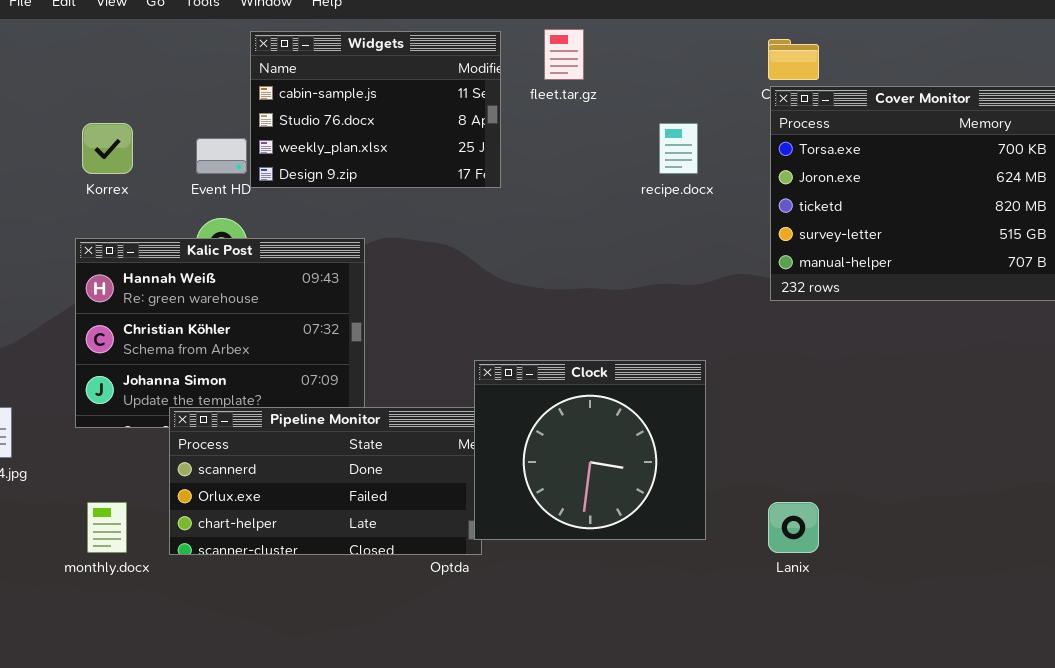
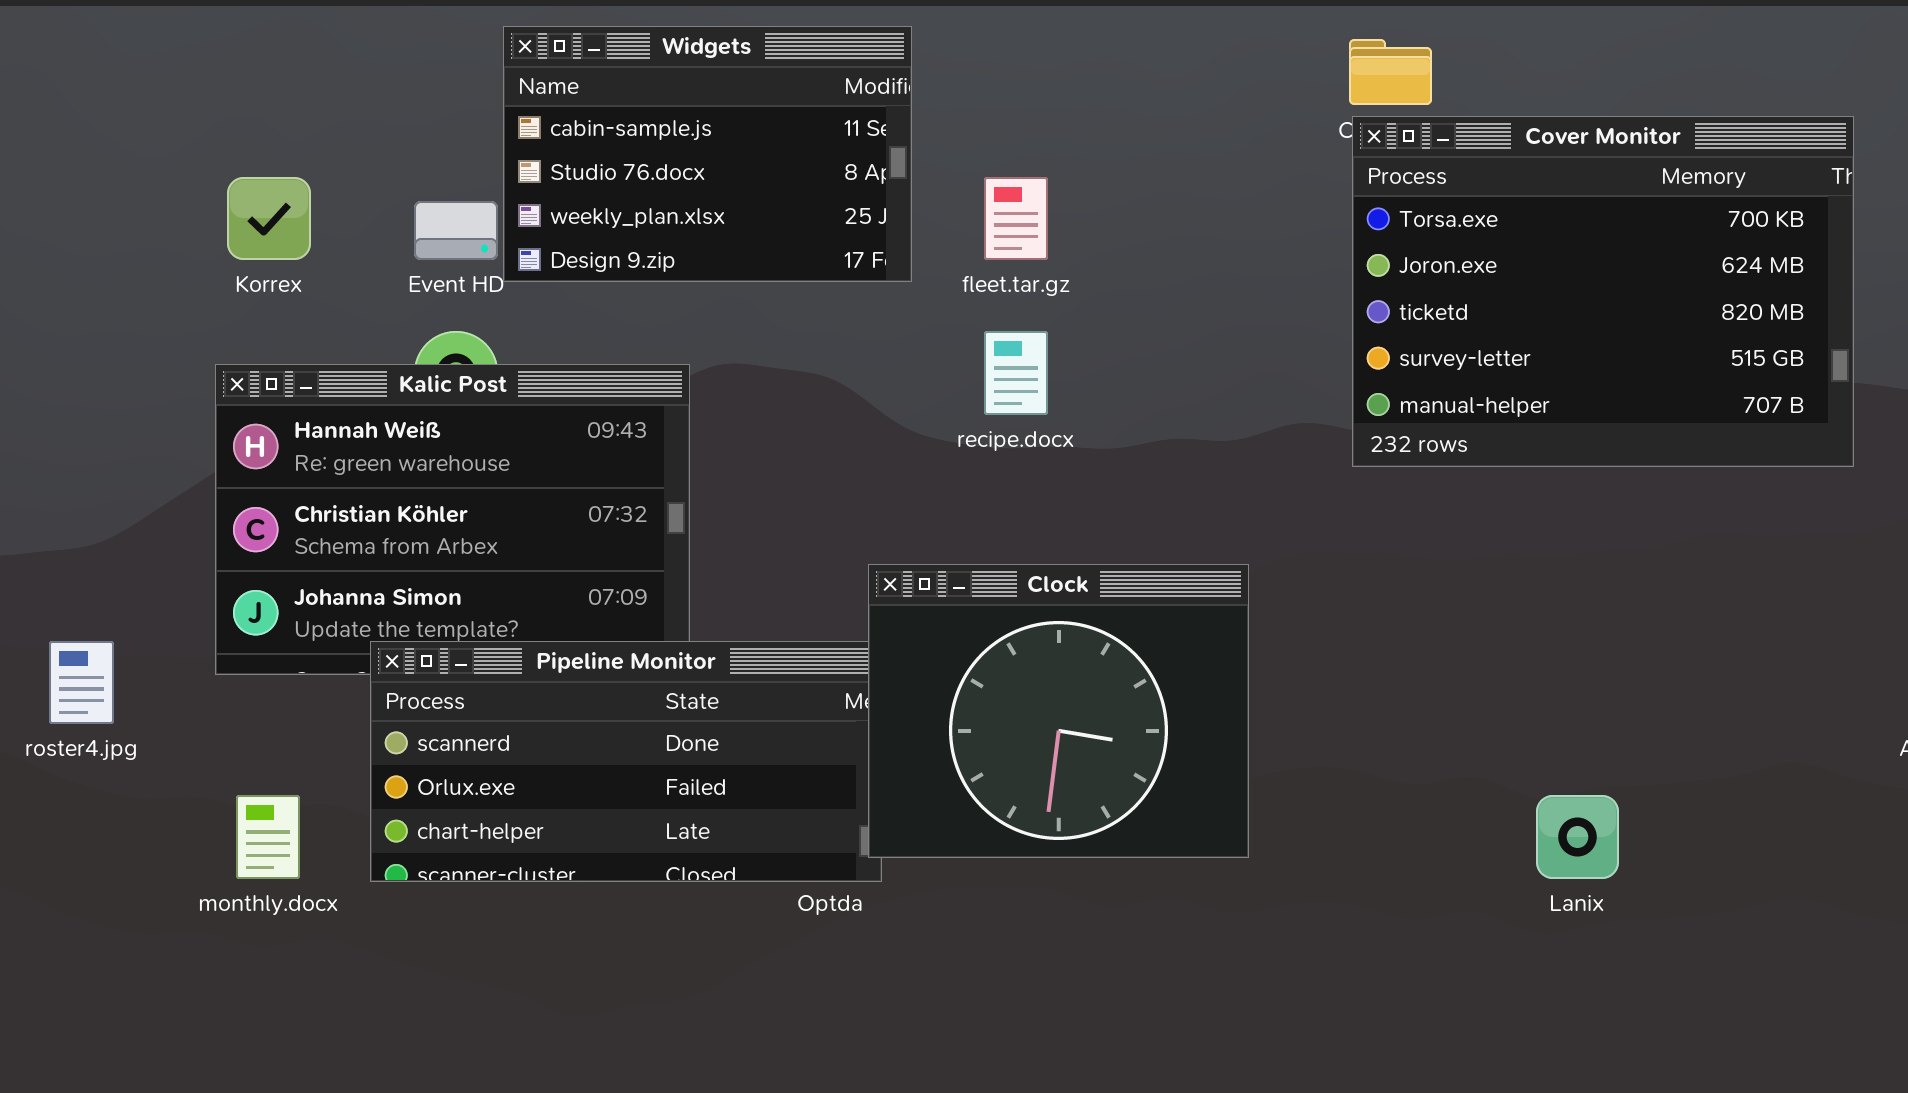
fleet.tar.gz: [544,29,584,80] -> [984,177,1048,260], moved
recipe.docx: [659,123,698,174] -> [984,331,1048,415], moved
Lanix: [768,502,819,553] -> [1536,795,1619,879], moved

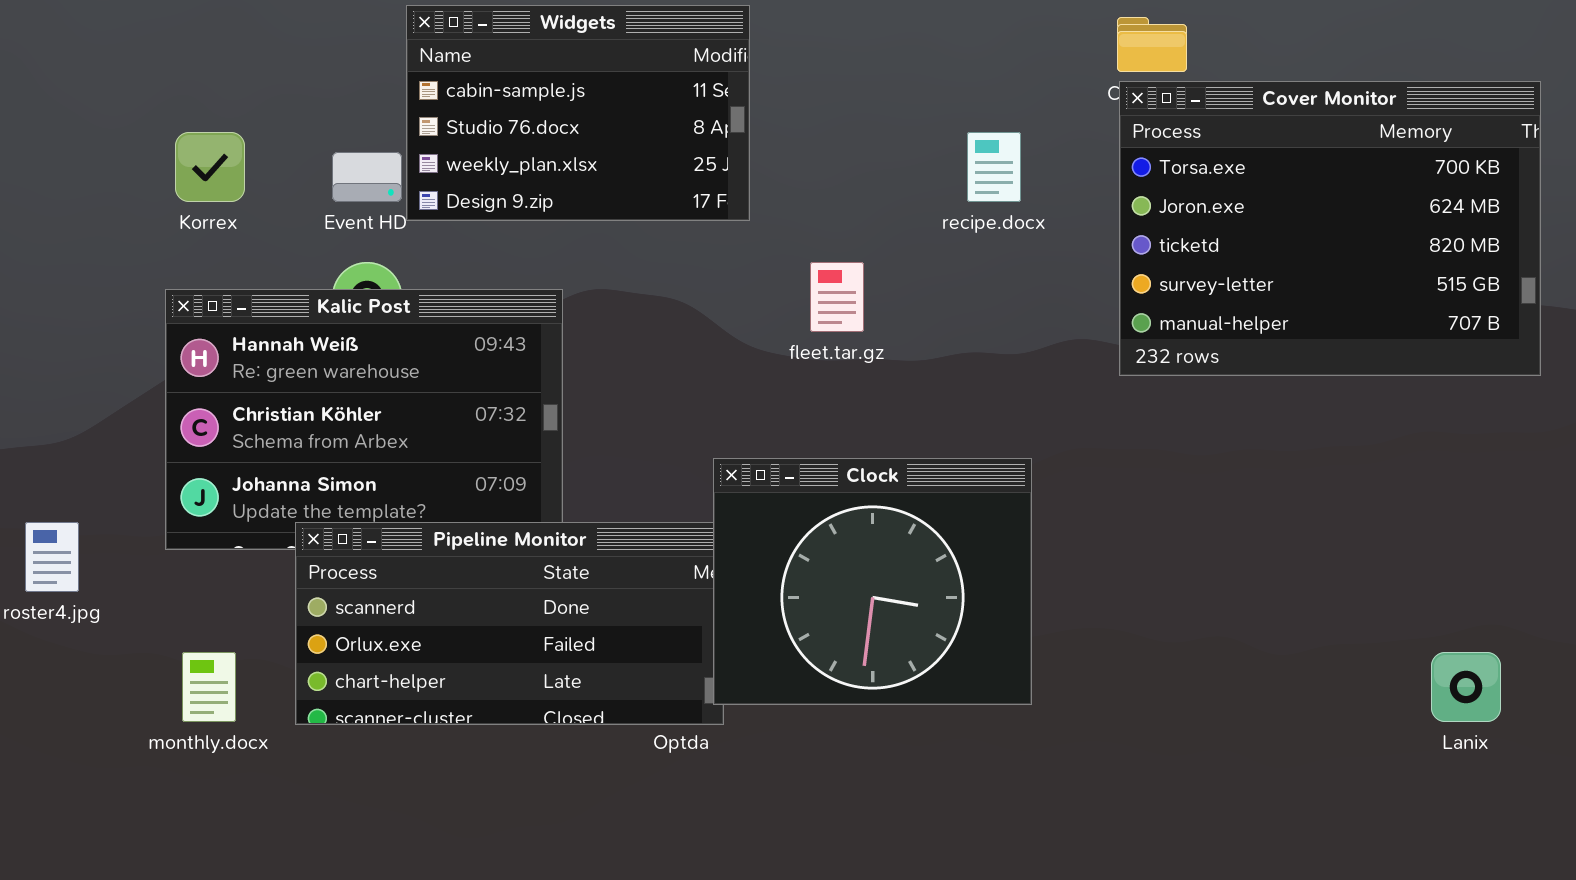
fleet.tar.gz: [984,177,1048,260] -> [810,262,864,332], moved
recipe.docx: [984,331,1048,415] -> [967,132,1021,202], moved
Lanix: [1536,795,1619,879] -> [1431,652,1501,722], moved

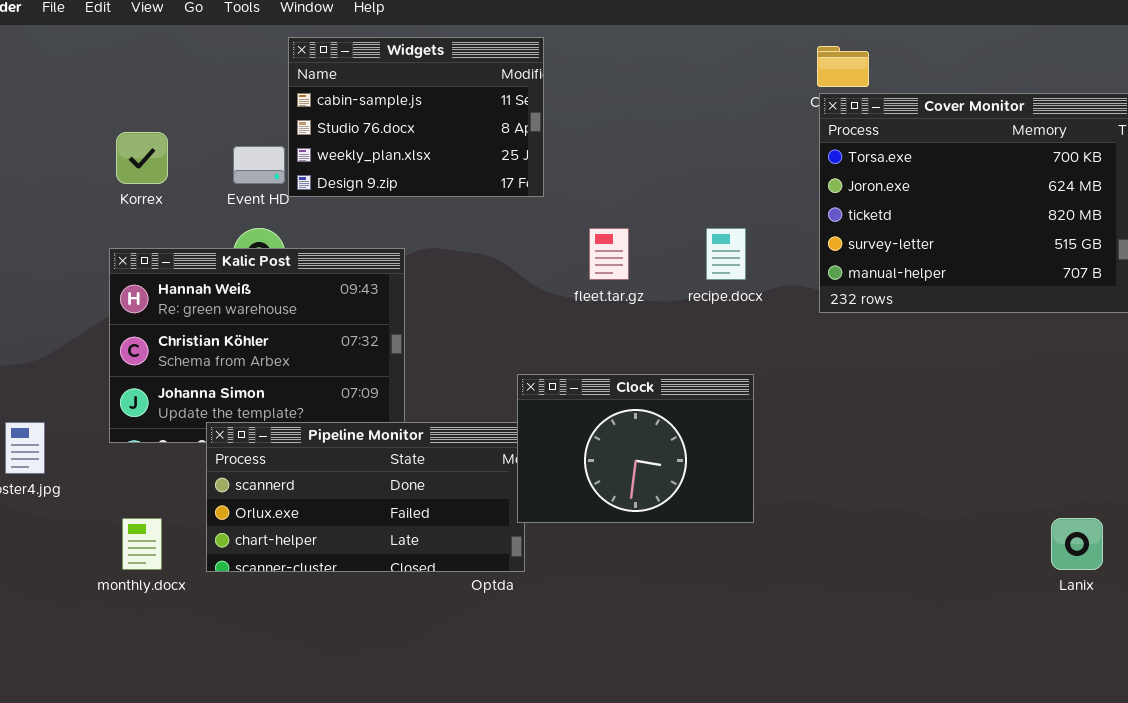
recipe.docx: [967,132,1021,202] -> [706,228,746,280], moved
Clock: [713,458,1032,705] -> [517,374,754,523], resized

